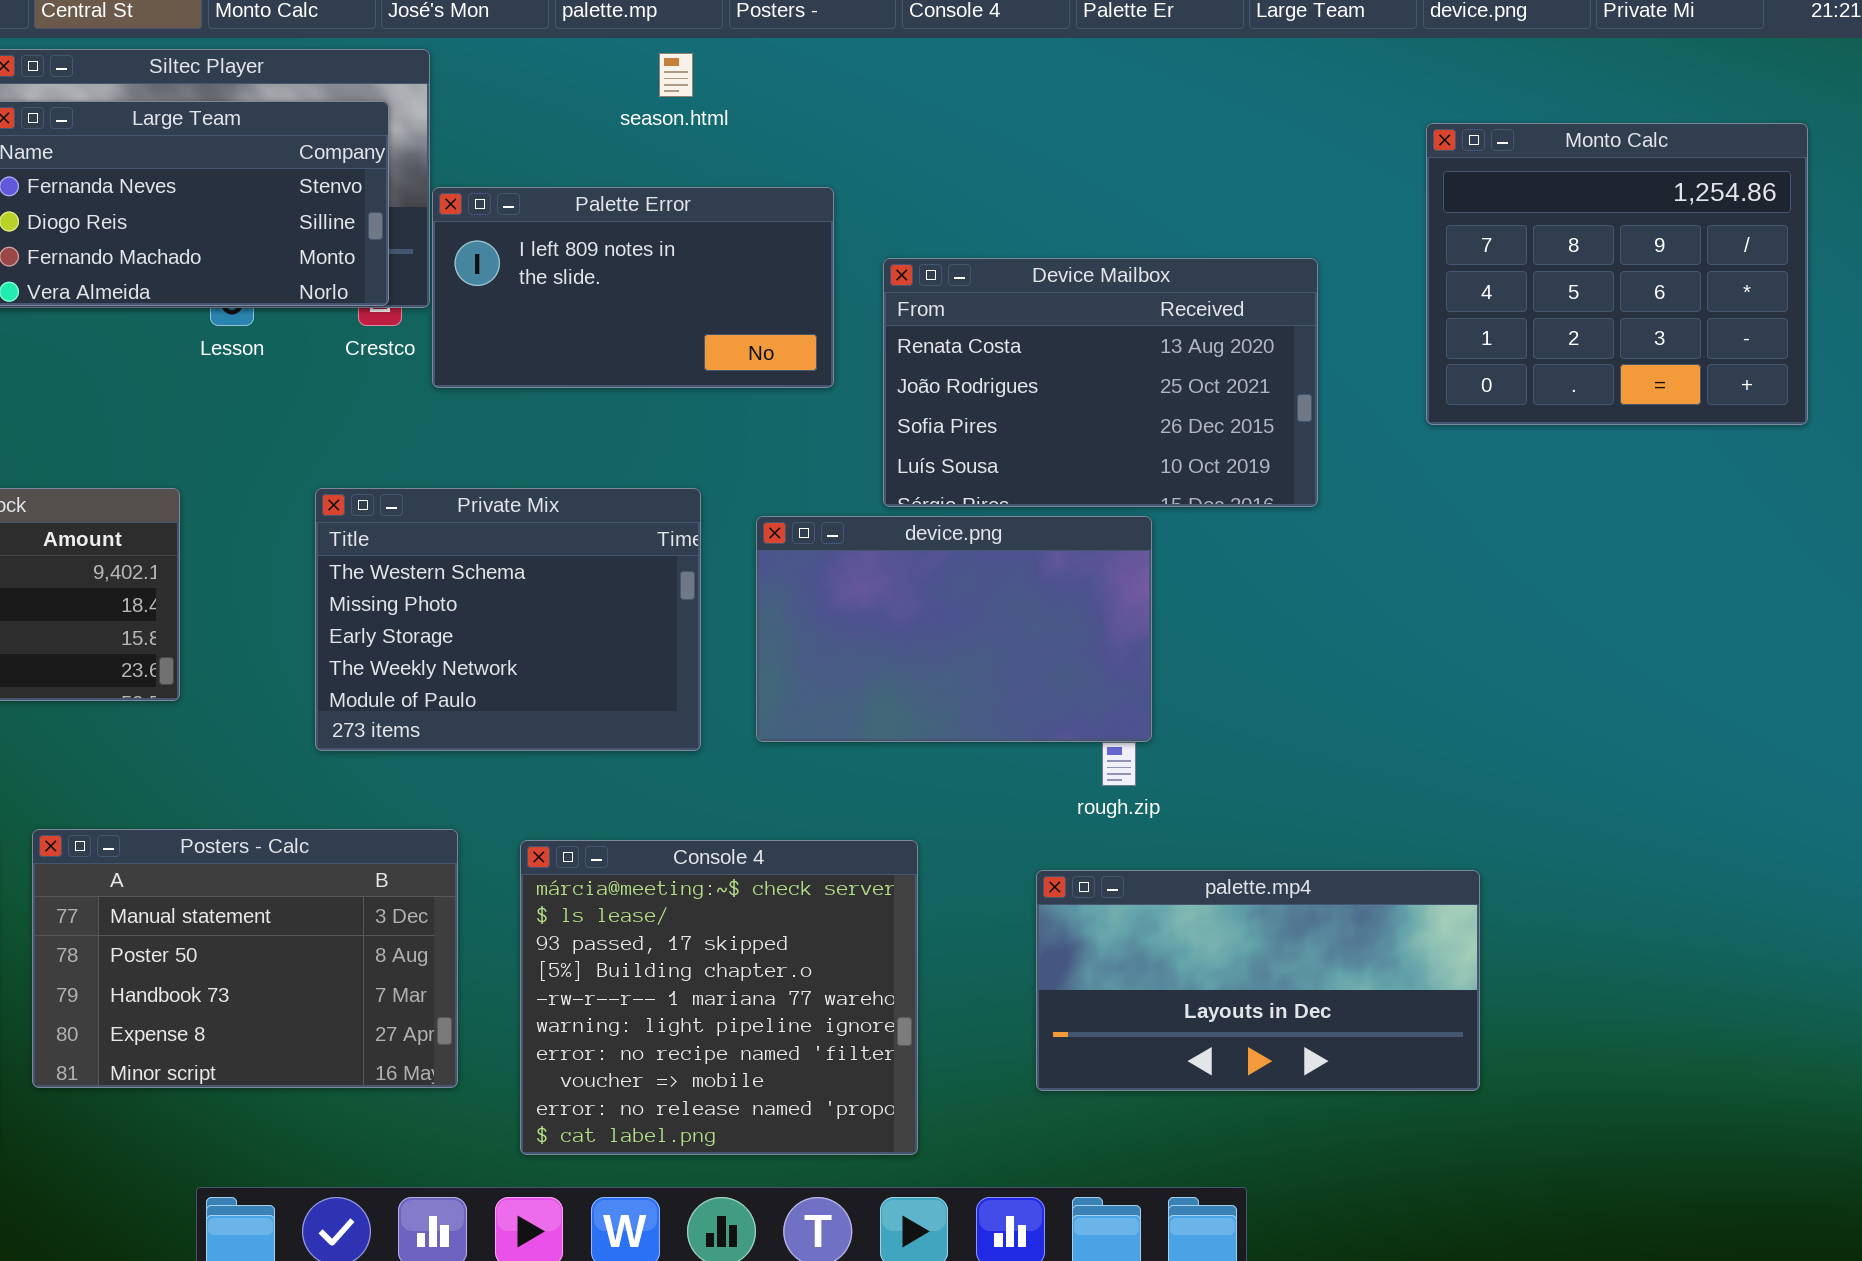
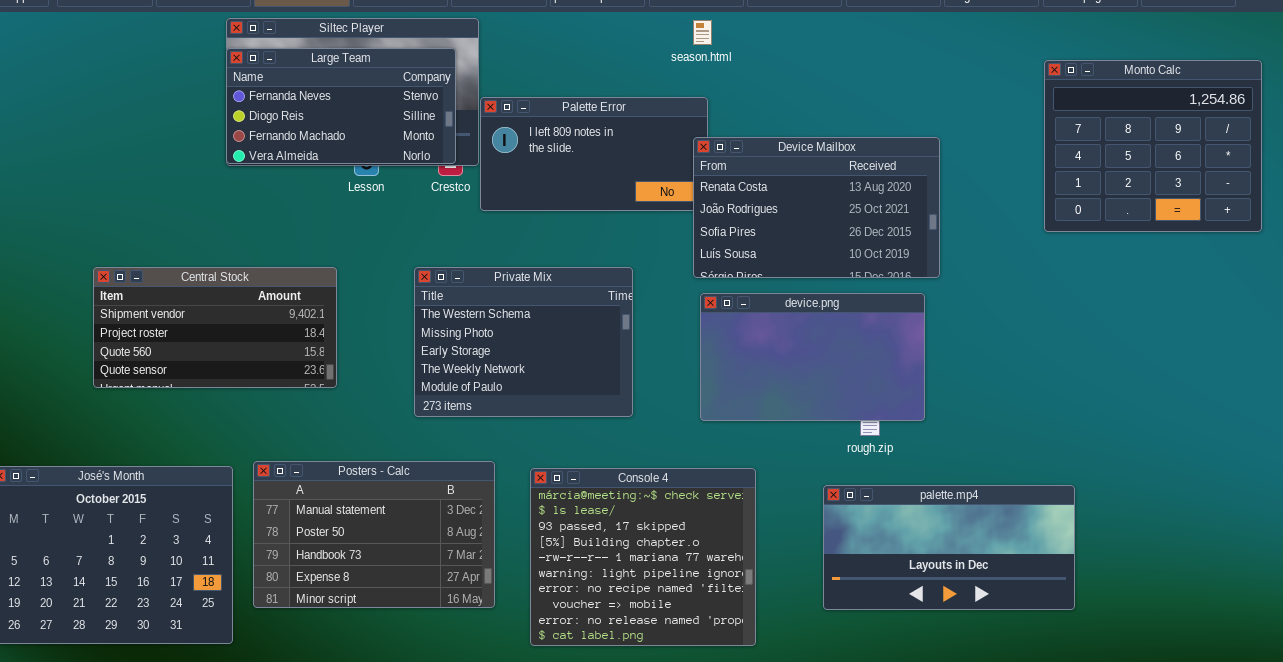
season.html: [659,53,693,97] -> [693,20,712,45], moved
Device Mailbox: [883,258,1318,507] -> [693,137,940,278], moved
device.png: [756,516,1152,742] -> [700,293,925,421], moved

